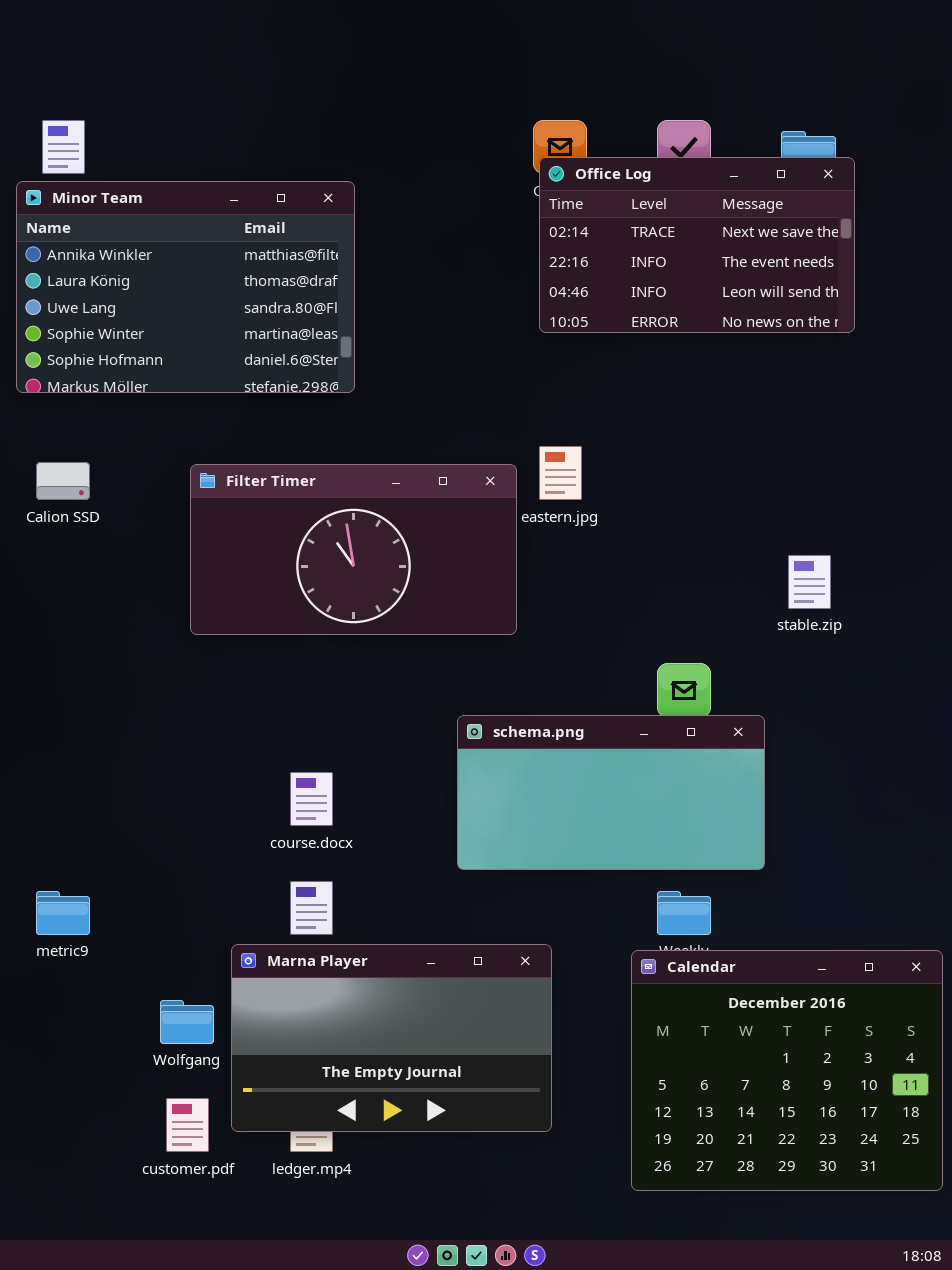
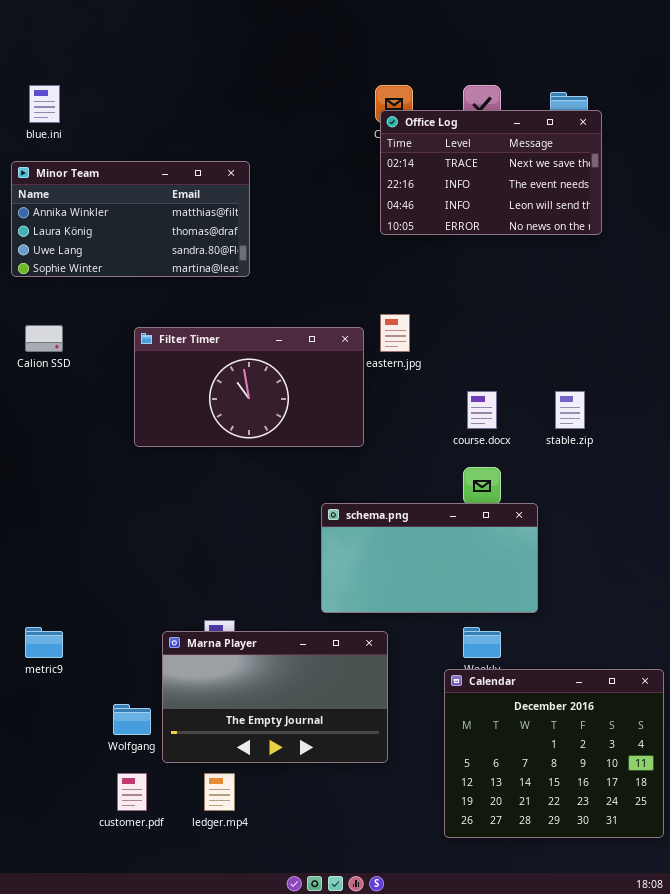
Minor Team: [16,181,355,393] -> [11,161,250,277], resized
course.docx: [290,772,333,826] -> [467,391,497,429], moved
Marna Player: [231,944,552,1132] -> [162,631,388,763], moved

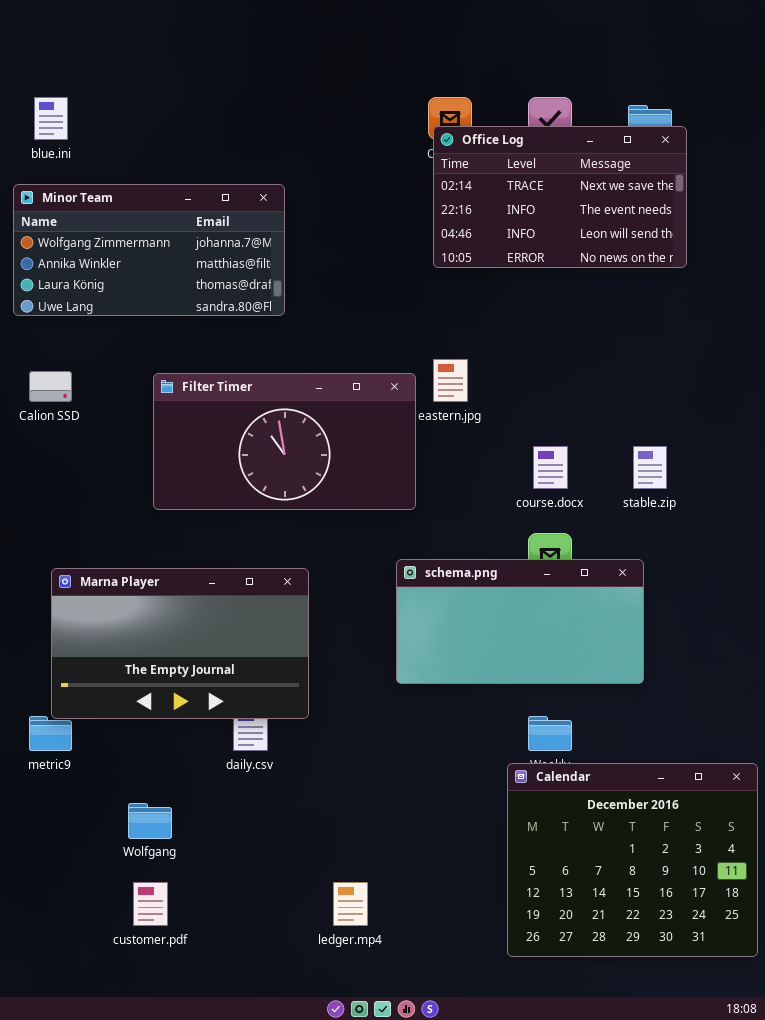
Minor Team: [11,161,250,277] -> [13,184,285,316], scrolled up 1 row
schema.png: [321,503,538,613] -> [396,559,644,684], moved
Marna Player: [162,631,388,763] -> [51,568,309,719], moved
ledger.mp4: [204,773,235,811] -> [333,882,368,926], moved

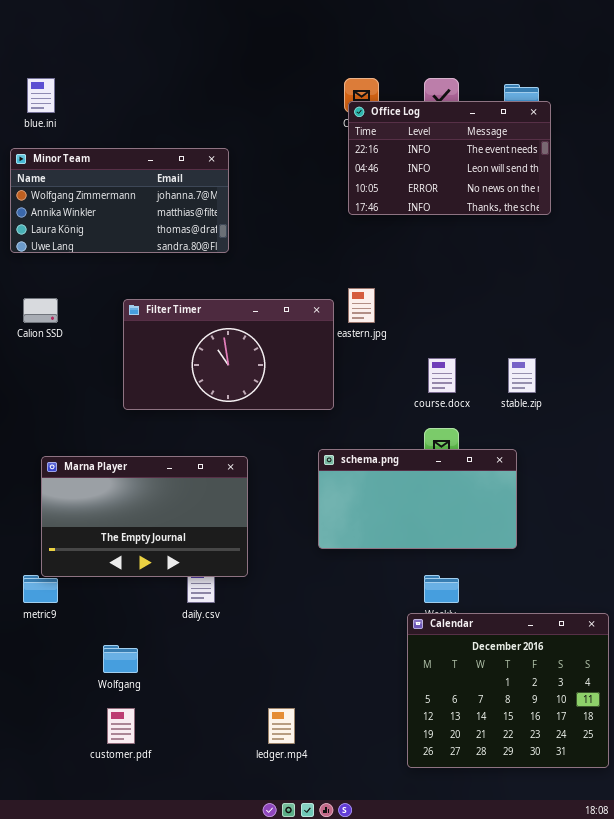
Office Log: [433,126,687,268] -> [348,101,551,215], scrolled down 1 row

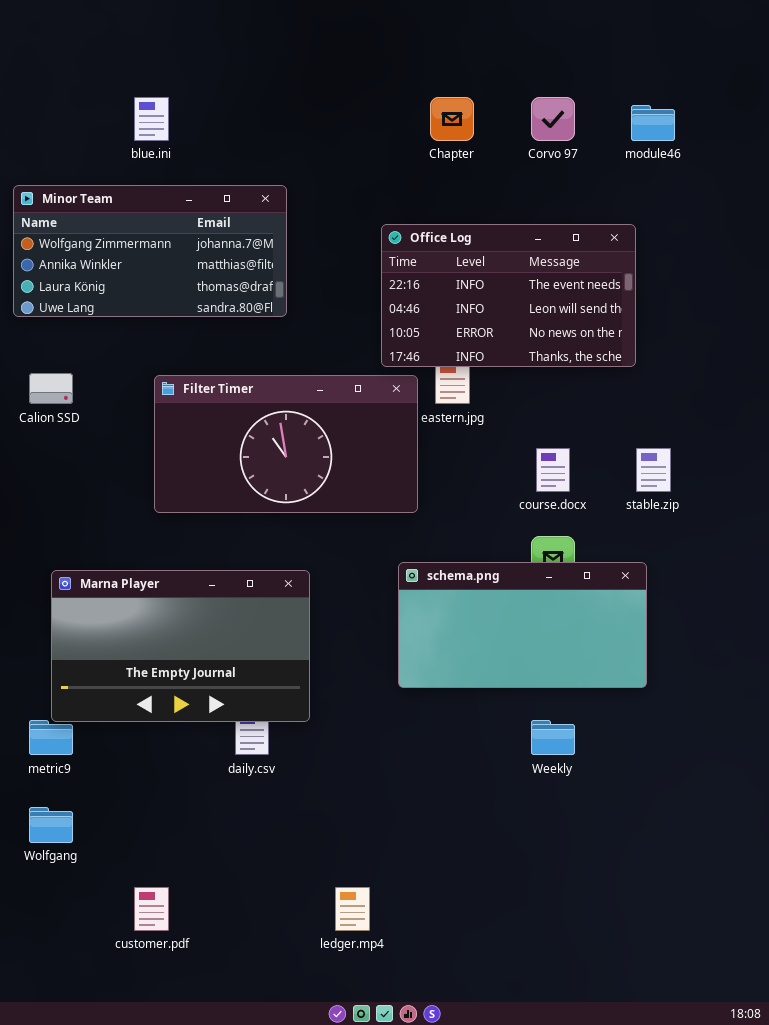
blue.ini: [27,78,55,113] -> [134,97,169,141], moved
Office Log: [348,101,551,215] -> [381,224,636,367], moved
Calendar: [407,613,609,768] -> none, closed
Wolfgang: [103,645,138,673] -> [29,807,73,843], moved

